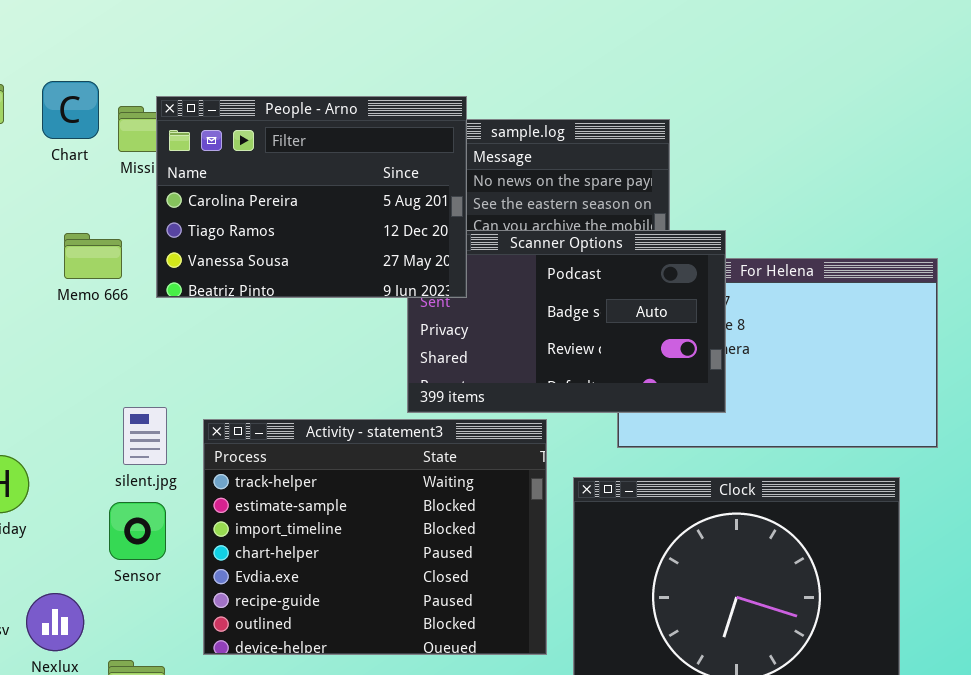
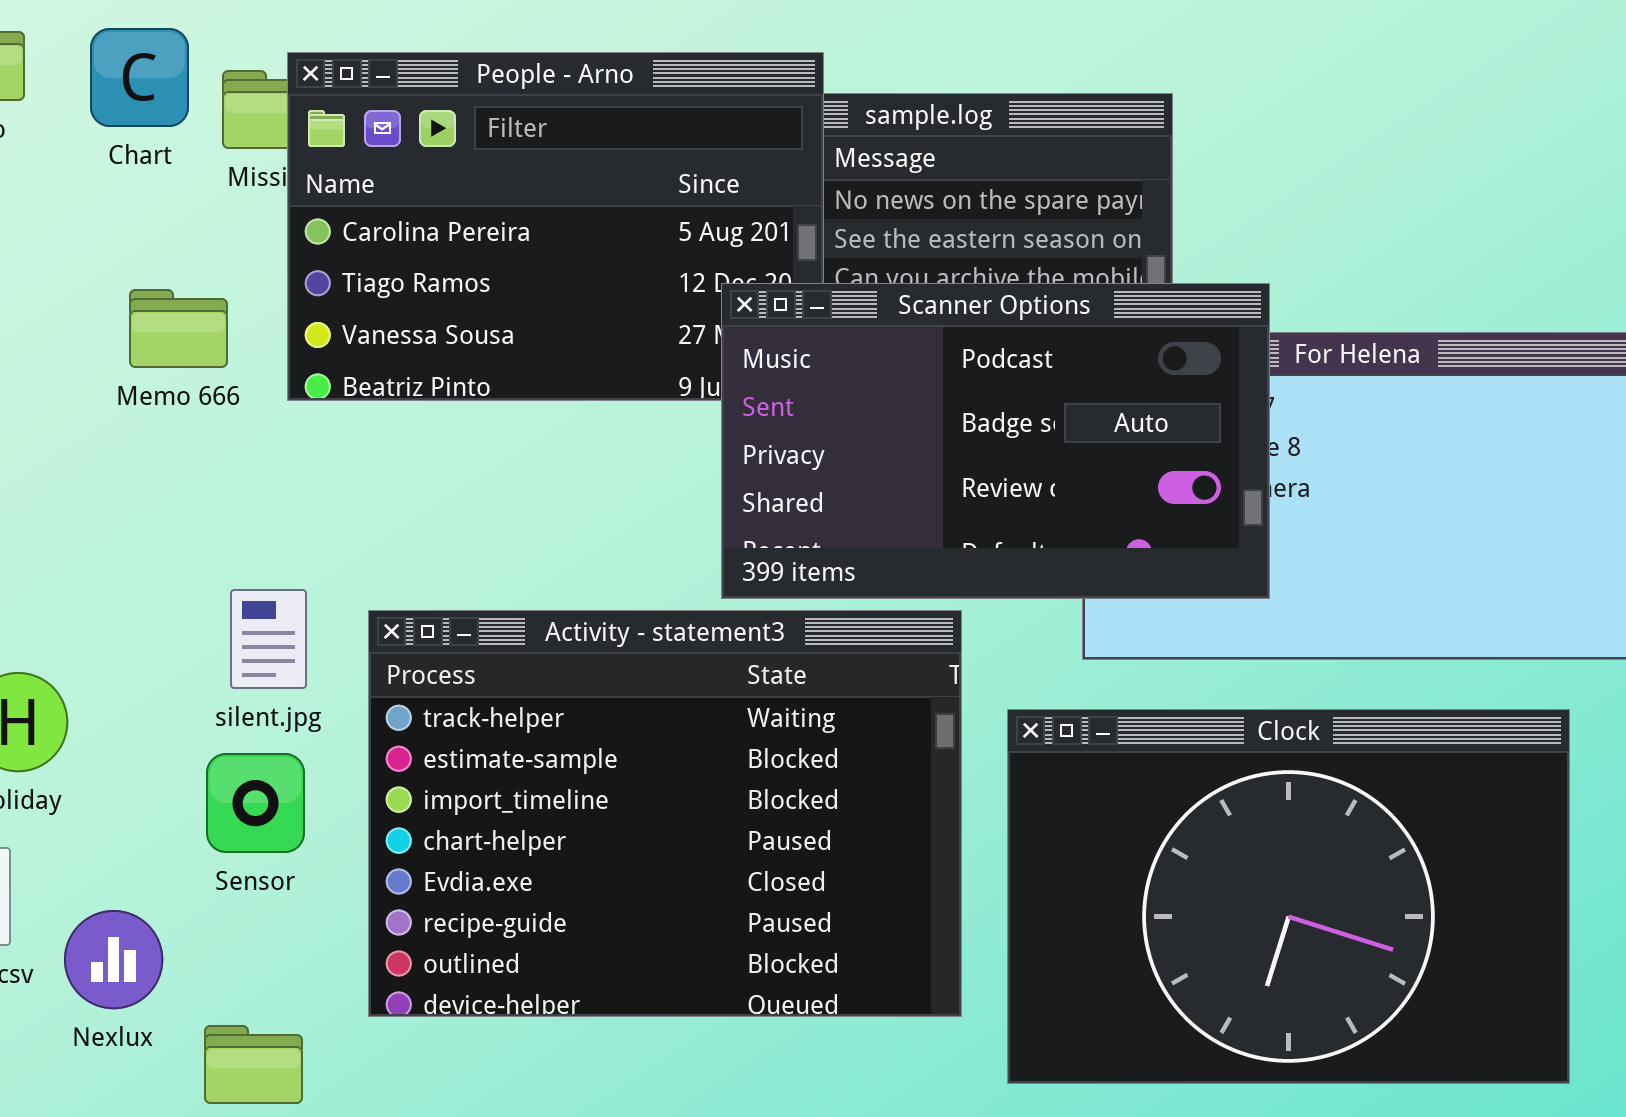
Scanner Options: [407,230,726,413] -> [721,283,1270,599], raised

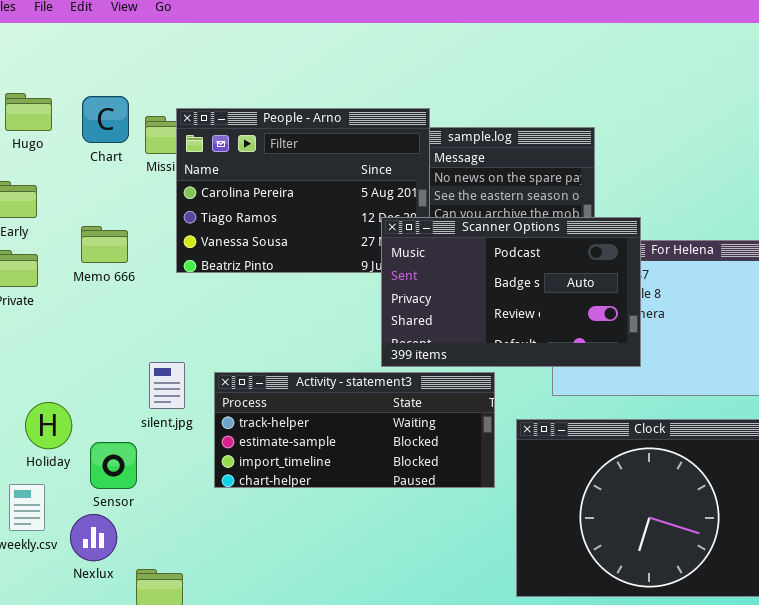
Memo 666: [129,289,228,368] -> [81,226,128,263], moved
Activity - statement3: [368,610,962,1017] -> [214,372,495,488], resized
Sensor: [206,753,305,853] -> [90,442,137,489], moved

